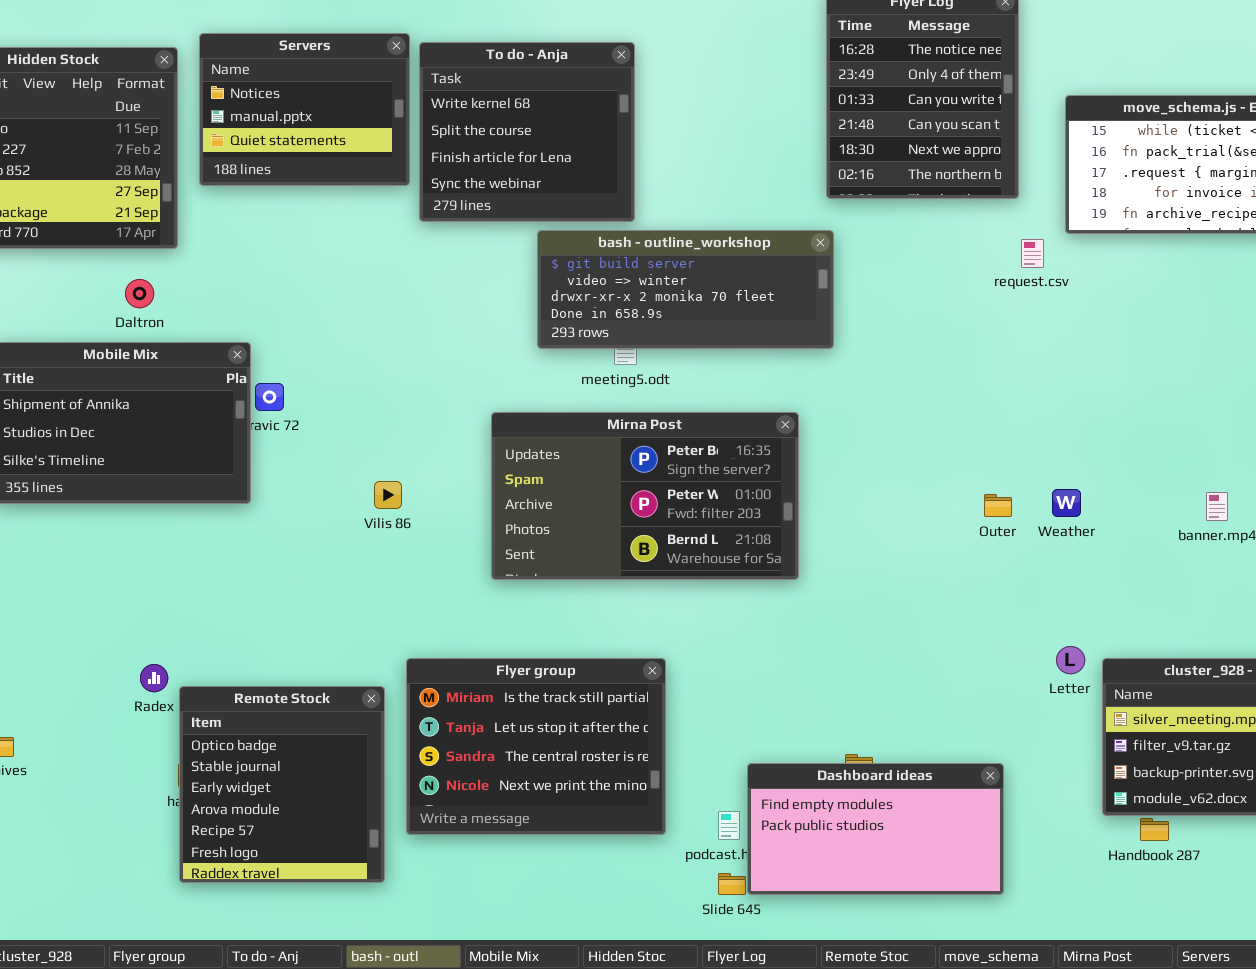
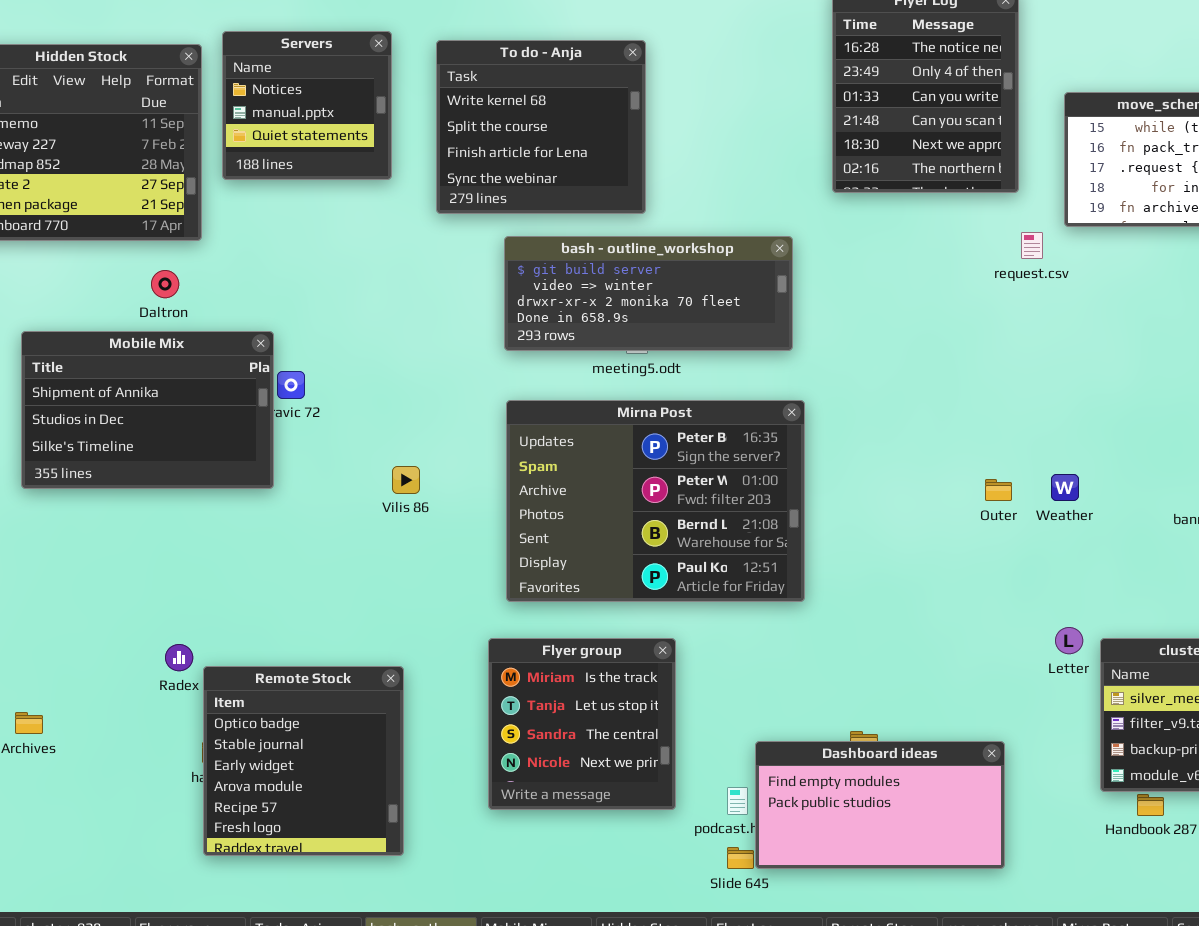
Servers: [199,33,410,186] -> [222,31,392,180], resized
bash - outline_workshop: [537,230,834,349] -> [504,236,793,351], moved
Mirna Post: [491,412,799,580] -> [506,400,805,602], resized
Flyer group: [406,658,666,835] -> [488,638,676,810], resized

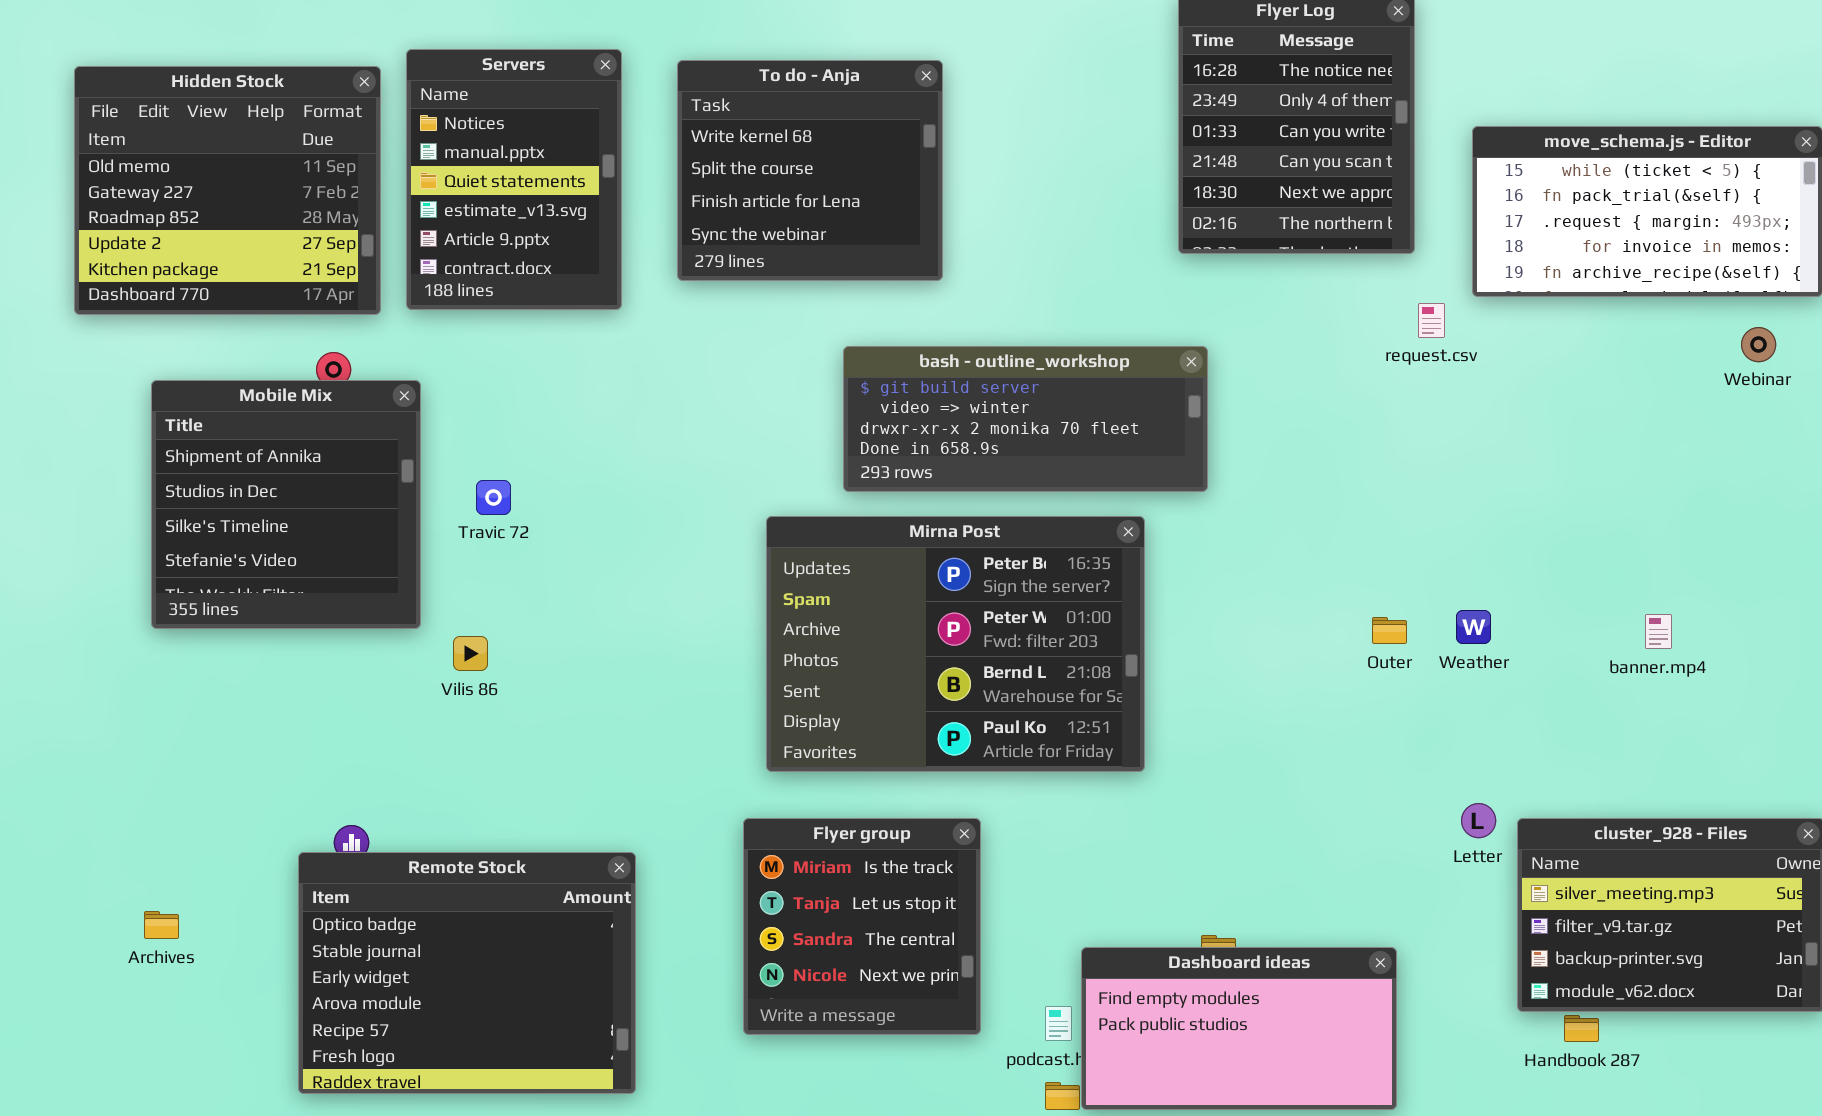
Servers: [222,31,392,180] -> [406,49,622,310], resized
bash - outline_workshop: [504,236,793,351] -> [843,346,1208,492], moved
Mobile Mix: [21,331,274,489] -> [151,380,421,629], resized
Vilis 86: [392,466,420,494] -> [453,636,488,671], moved
Remote Stock: [203,666,404,856] -> [298,852,636,1094], resized

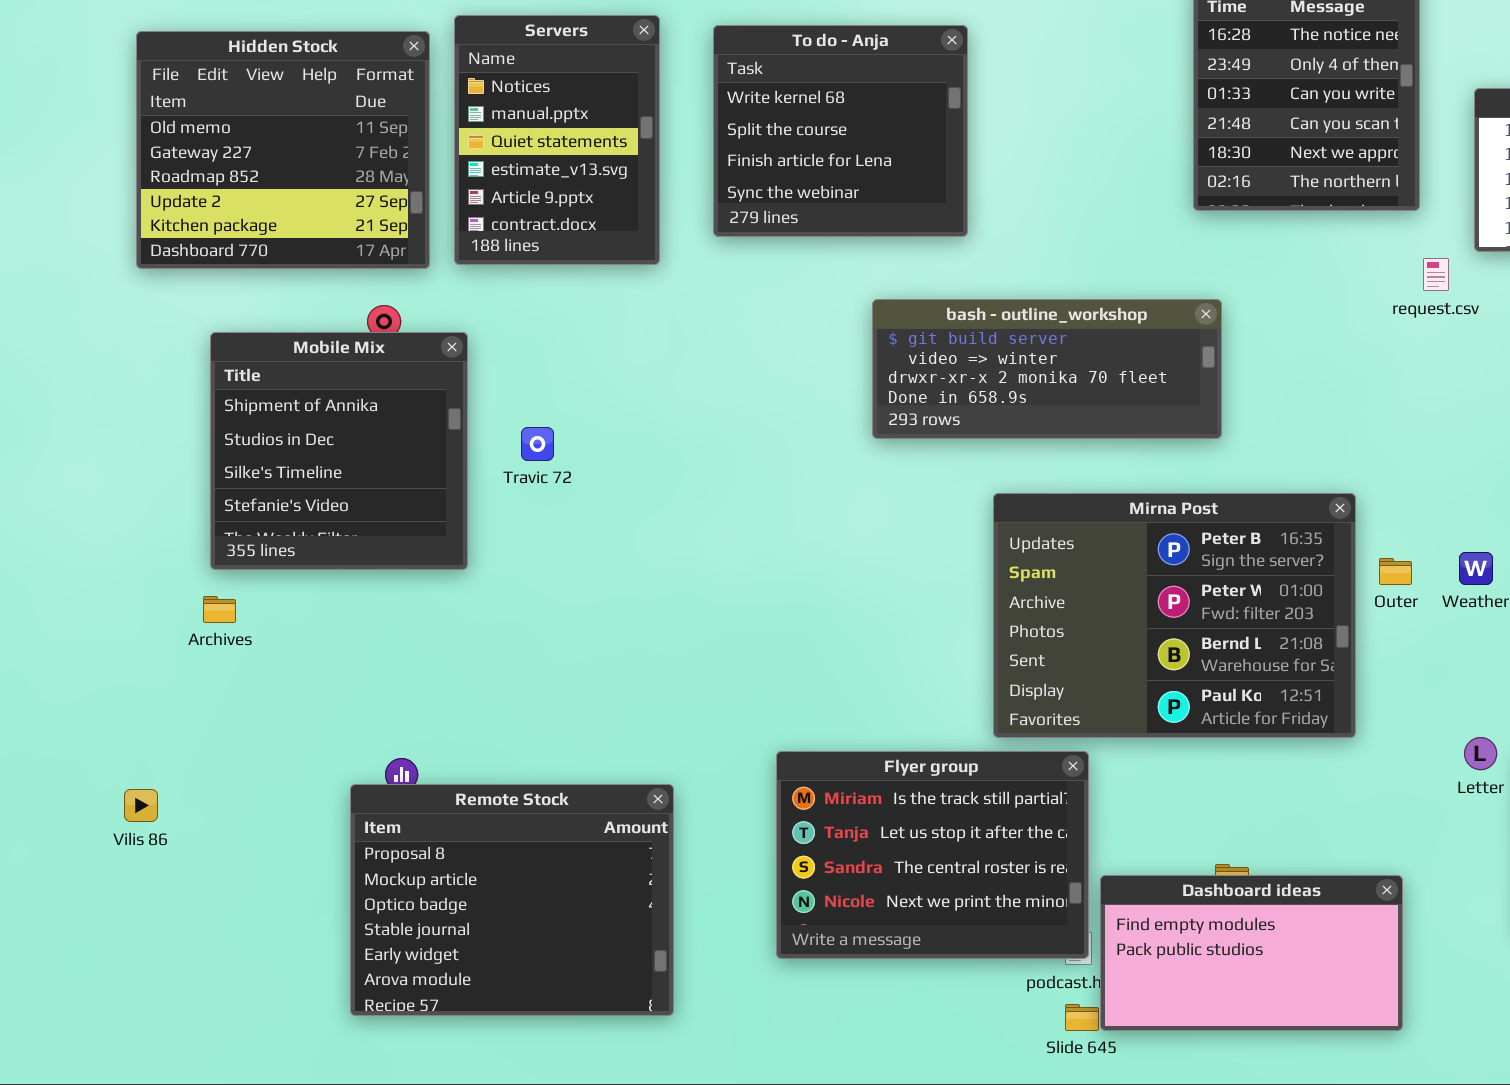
Mirna Post: [766,516,1145,772] -> [993,493,1356,738], moved
Vilis 86: [453,636,488,671] -> [124,789,158,822], moved
Flyer group: [743,818,981,1035] -> [776,751,1089,959], resized
Remote Stock: [298,852,636,1094] -> [350,784,674,1016], scrolled up 2 rows
Archives: [144,911,179,939] -> [203,596,236,623], moved

